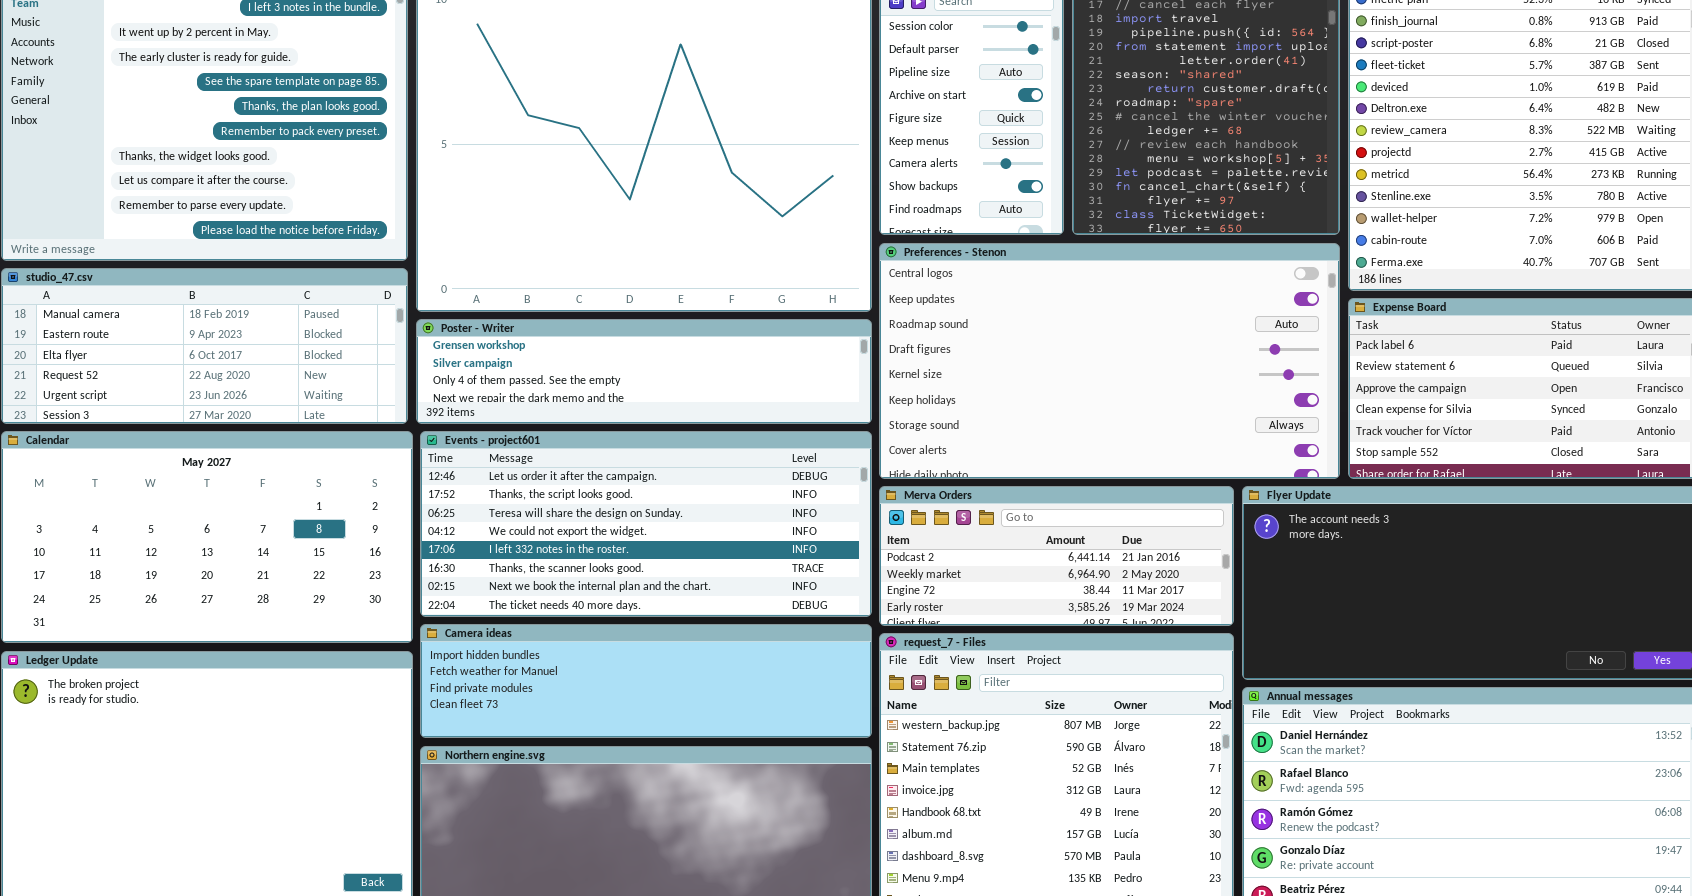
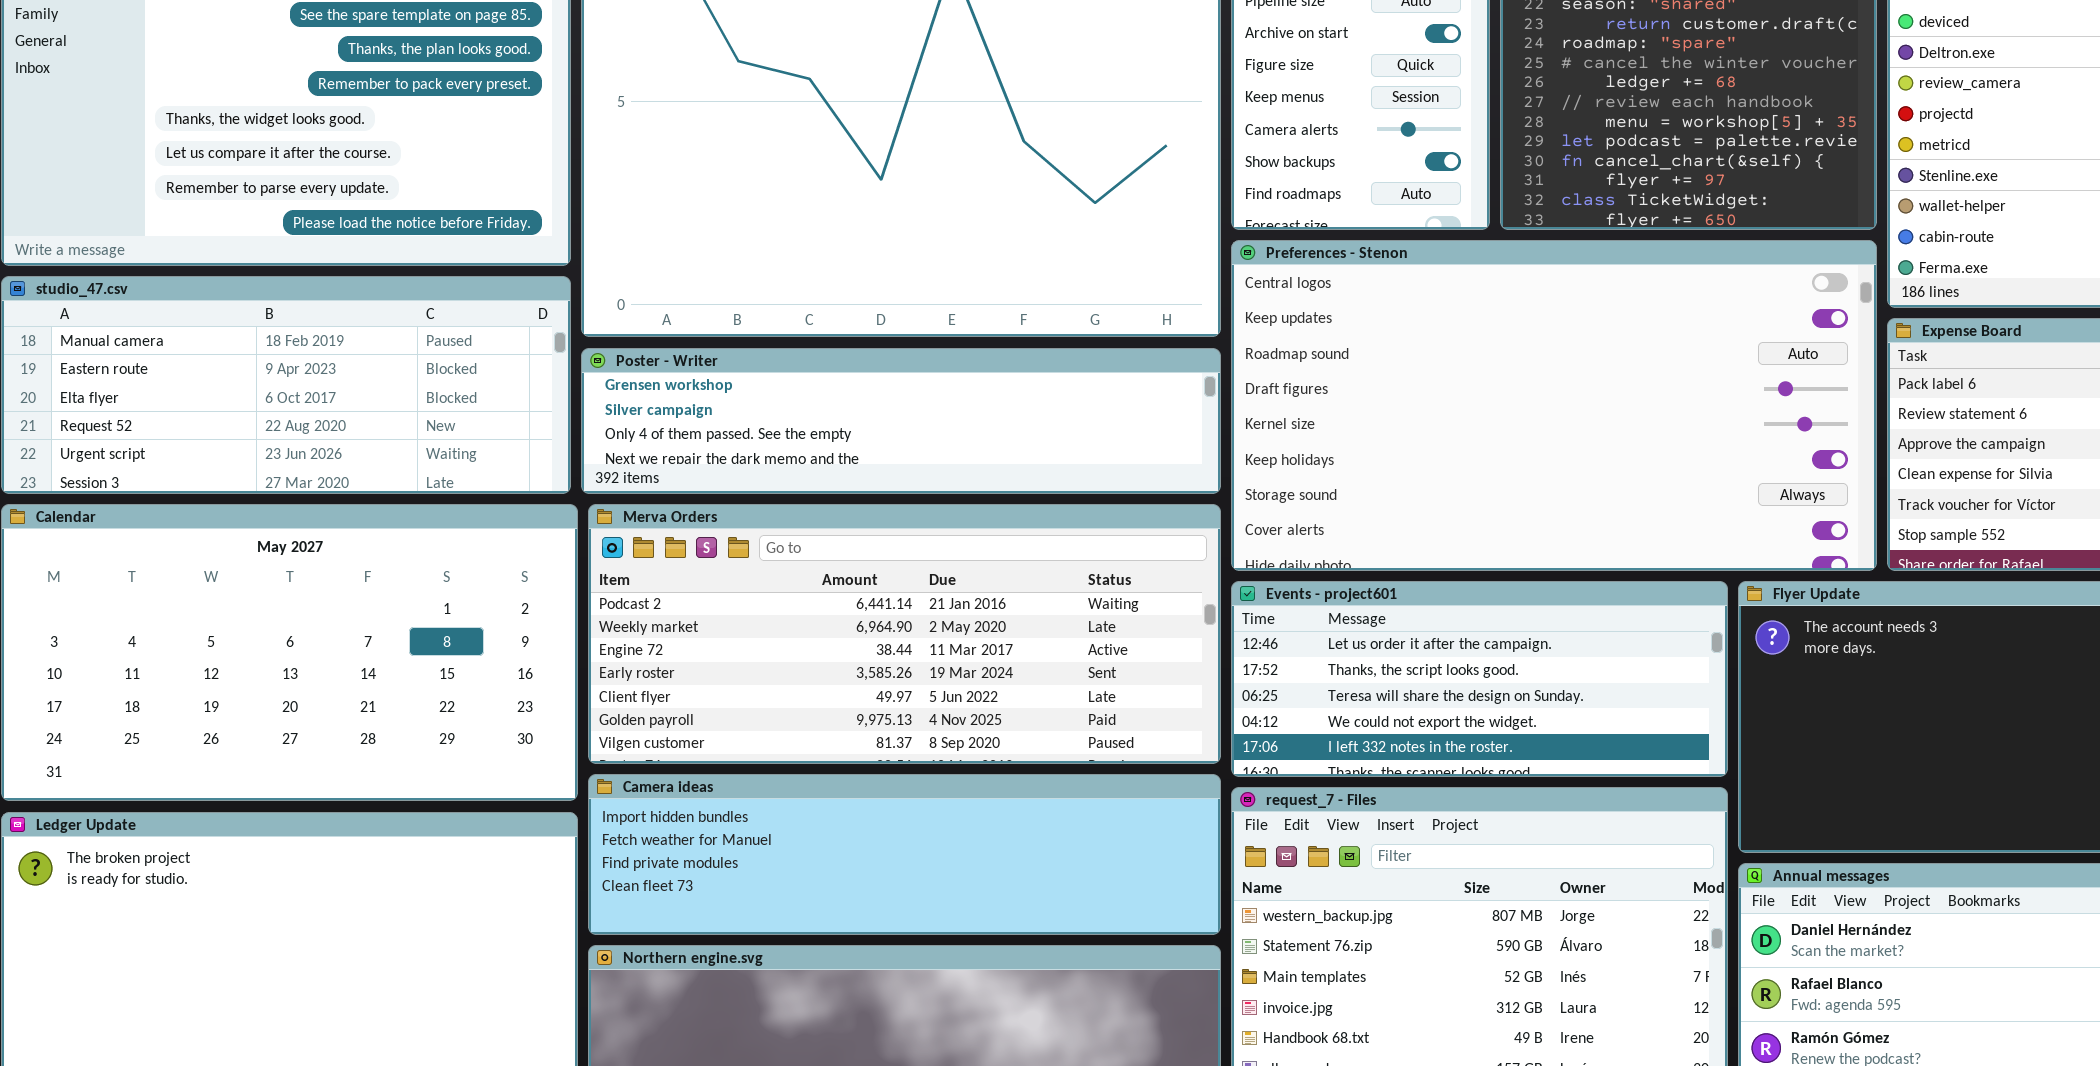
Events - project601: [420,431,872,617] -> [1231,581,1728,777], moved, resized
Merva Orders: [879,486,1234,626] -> [588,504,1221,764], moved, resized

